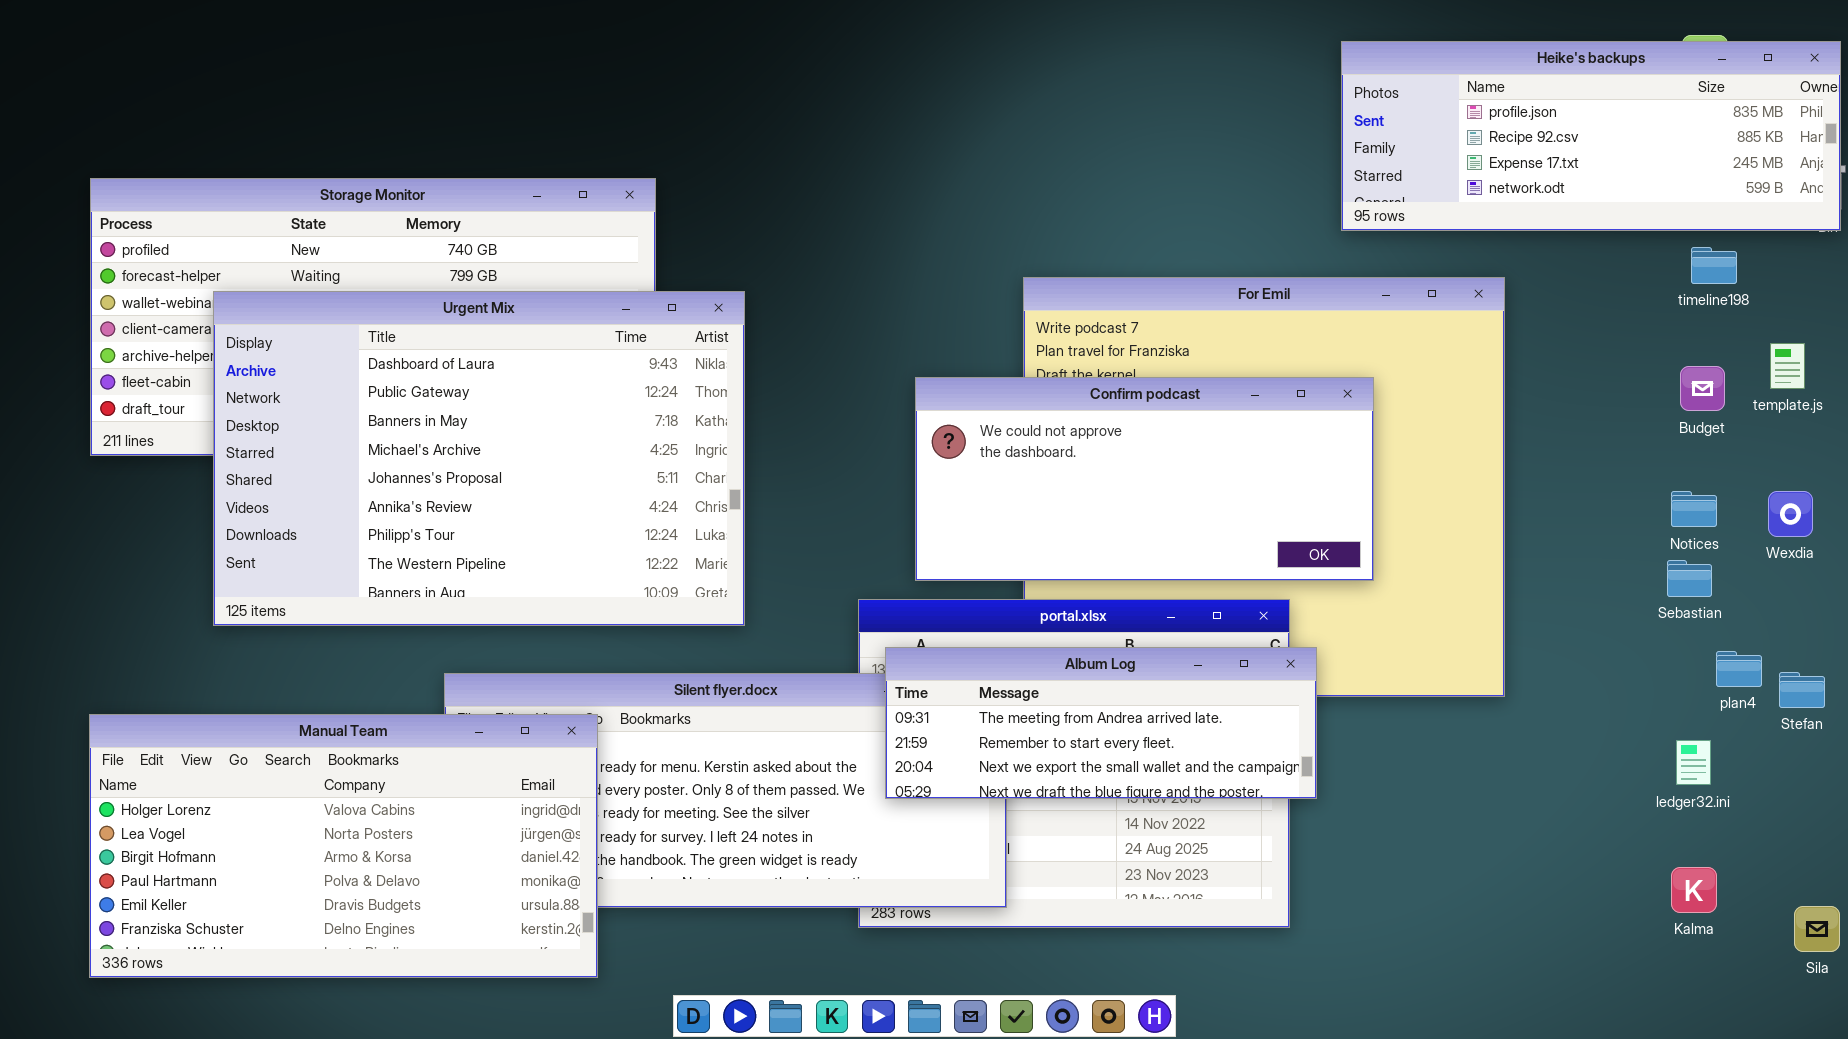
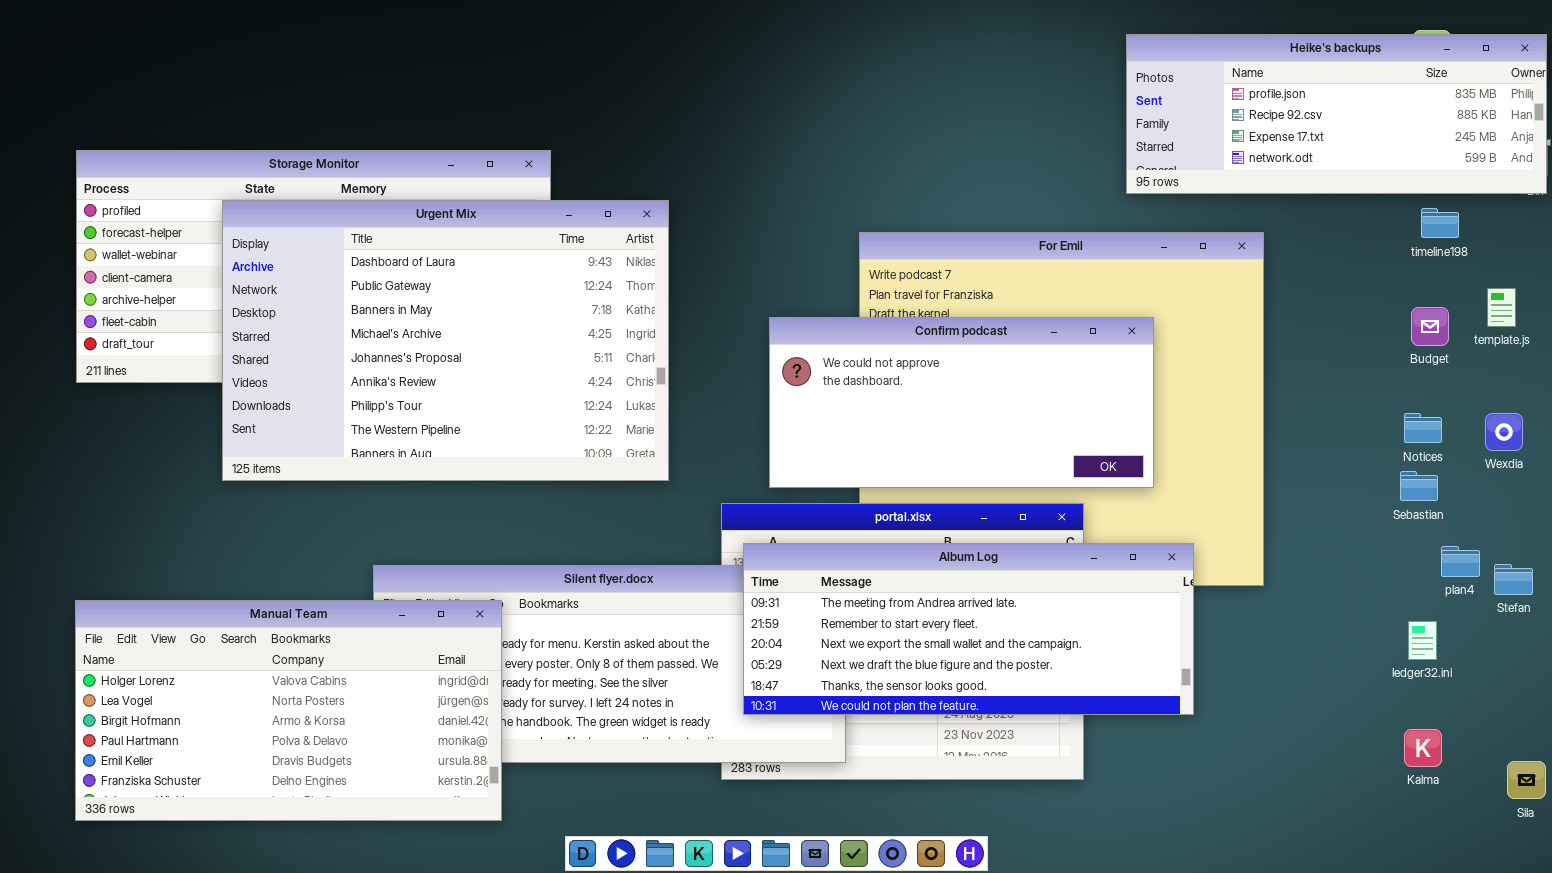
Urgent Mix: [213,291,745,626] -> [222,200,669,481], moved
Album Log: [885,647,1317,799] -> [743,543,1194,715], resized

